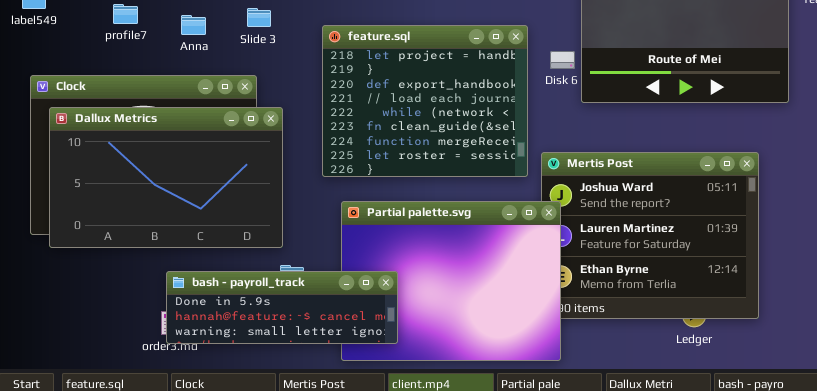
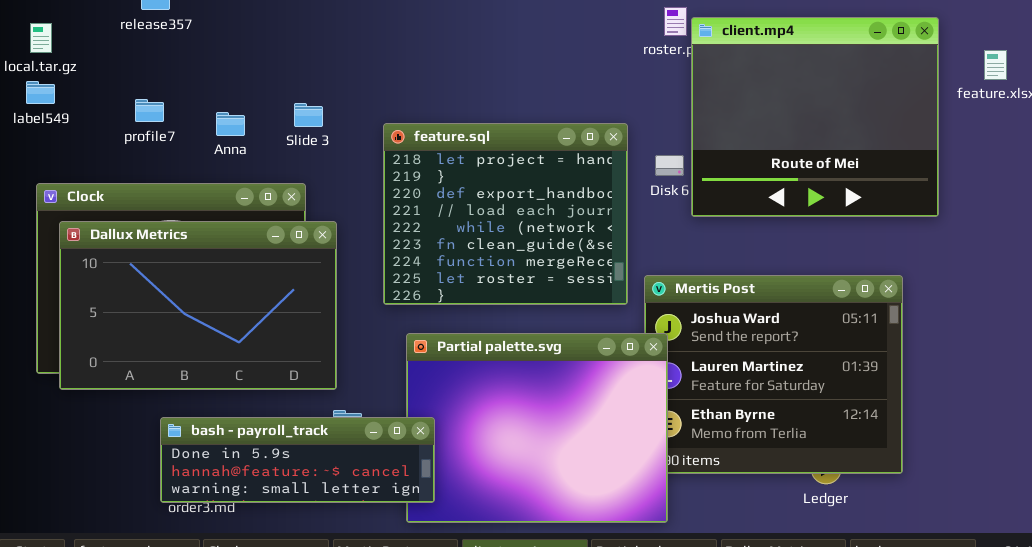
bash - payroll_track: [166,271,398,344] -> [160,417,435,503], moved

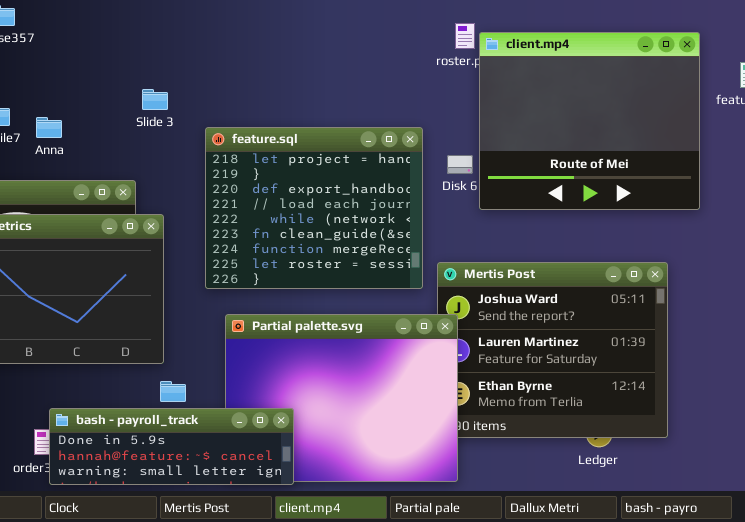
Slide 3: [294,103,323,127] -> [142,89,168,110], moved
Anna: [216,112,245,136] -> [36,117,62,138], moved
bash - payroll_track: [160,417,435,503] -> [49,408,294,485], moved

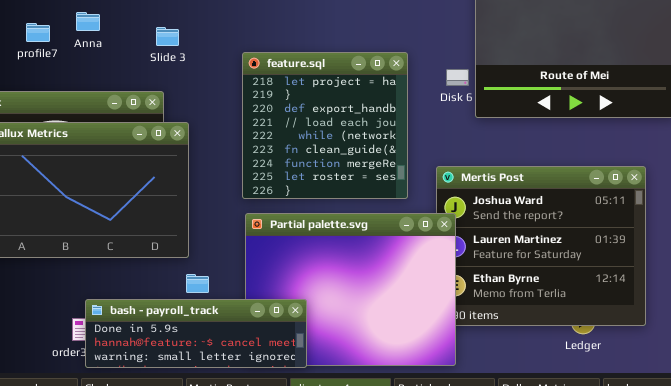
Slide 3: [142,89,168,110] -> [156,27,179,46], moved
Anna: [36,117,62,138] -> [76,12,100,31], moved
feature.sql: [205,127,423,289] -> [242,52,408,199], moved, resized

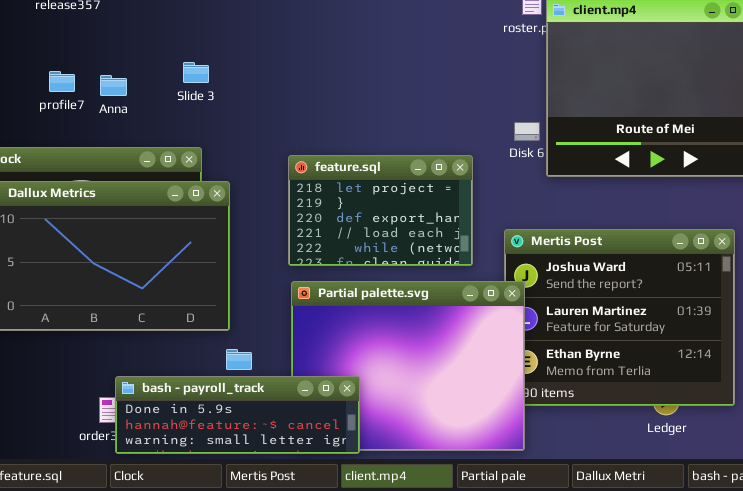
Anna: [76,12,100,31] -> [100,75,127,96], moved
Slide 3: [156,27,179,46] -> [183,62,209,83], moved
feature.sql: [242,52,408,199] -> [288,155,473,266], resized

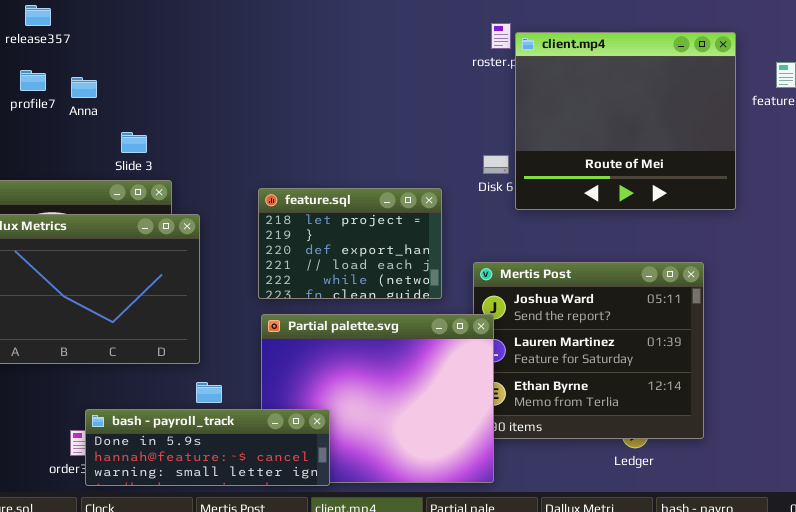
Slide 3: [183,62,209,83] -> [121,132,147,153], moved
profile7: [49,71,75,92] -> [20,70,46,91], moved
Anna: [100,75,127,96] -> [71,77,97,98], moved

